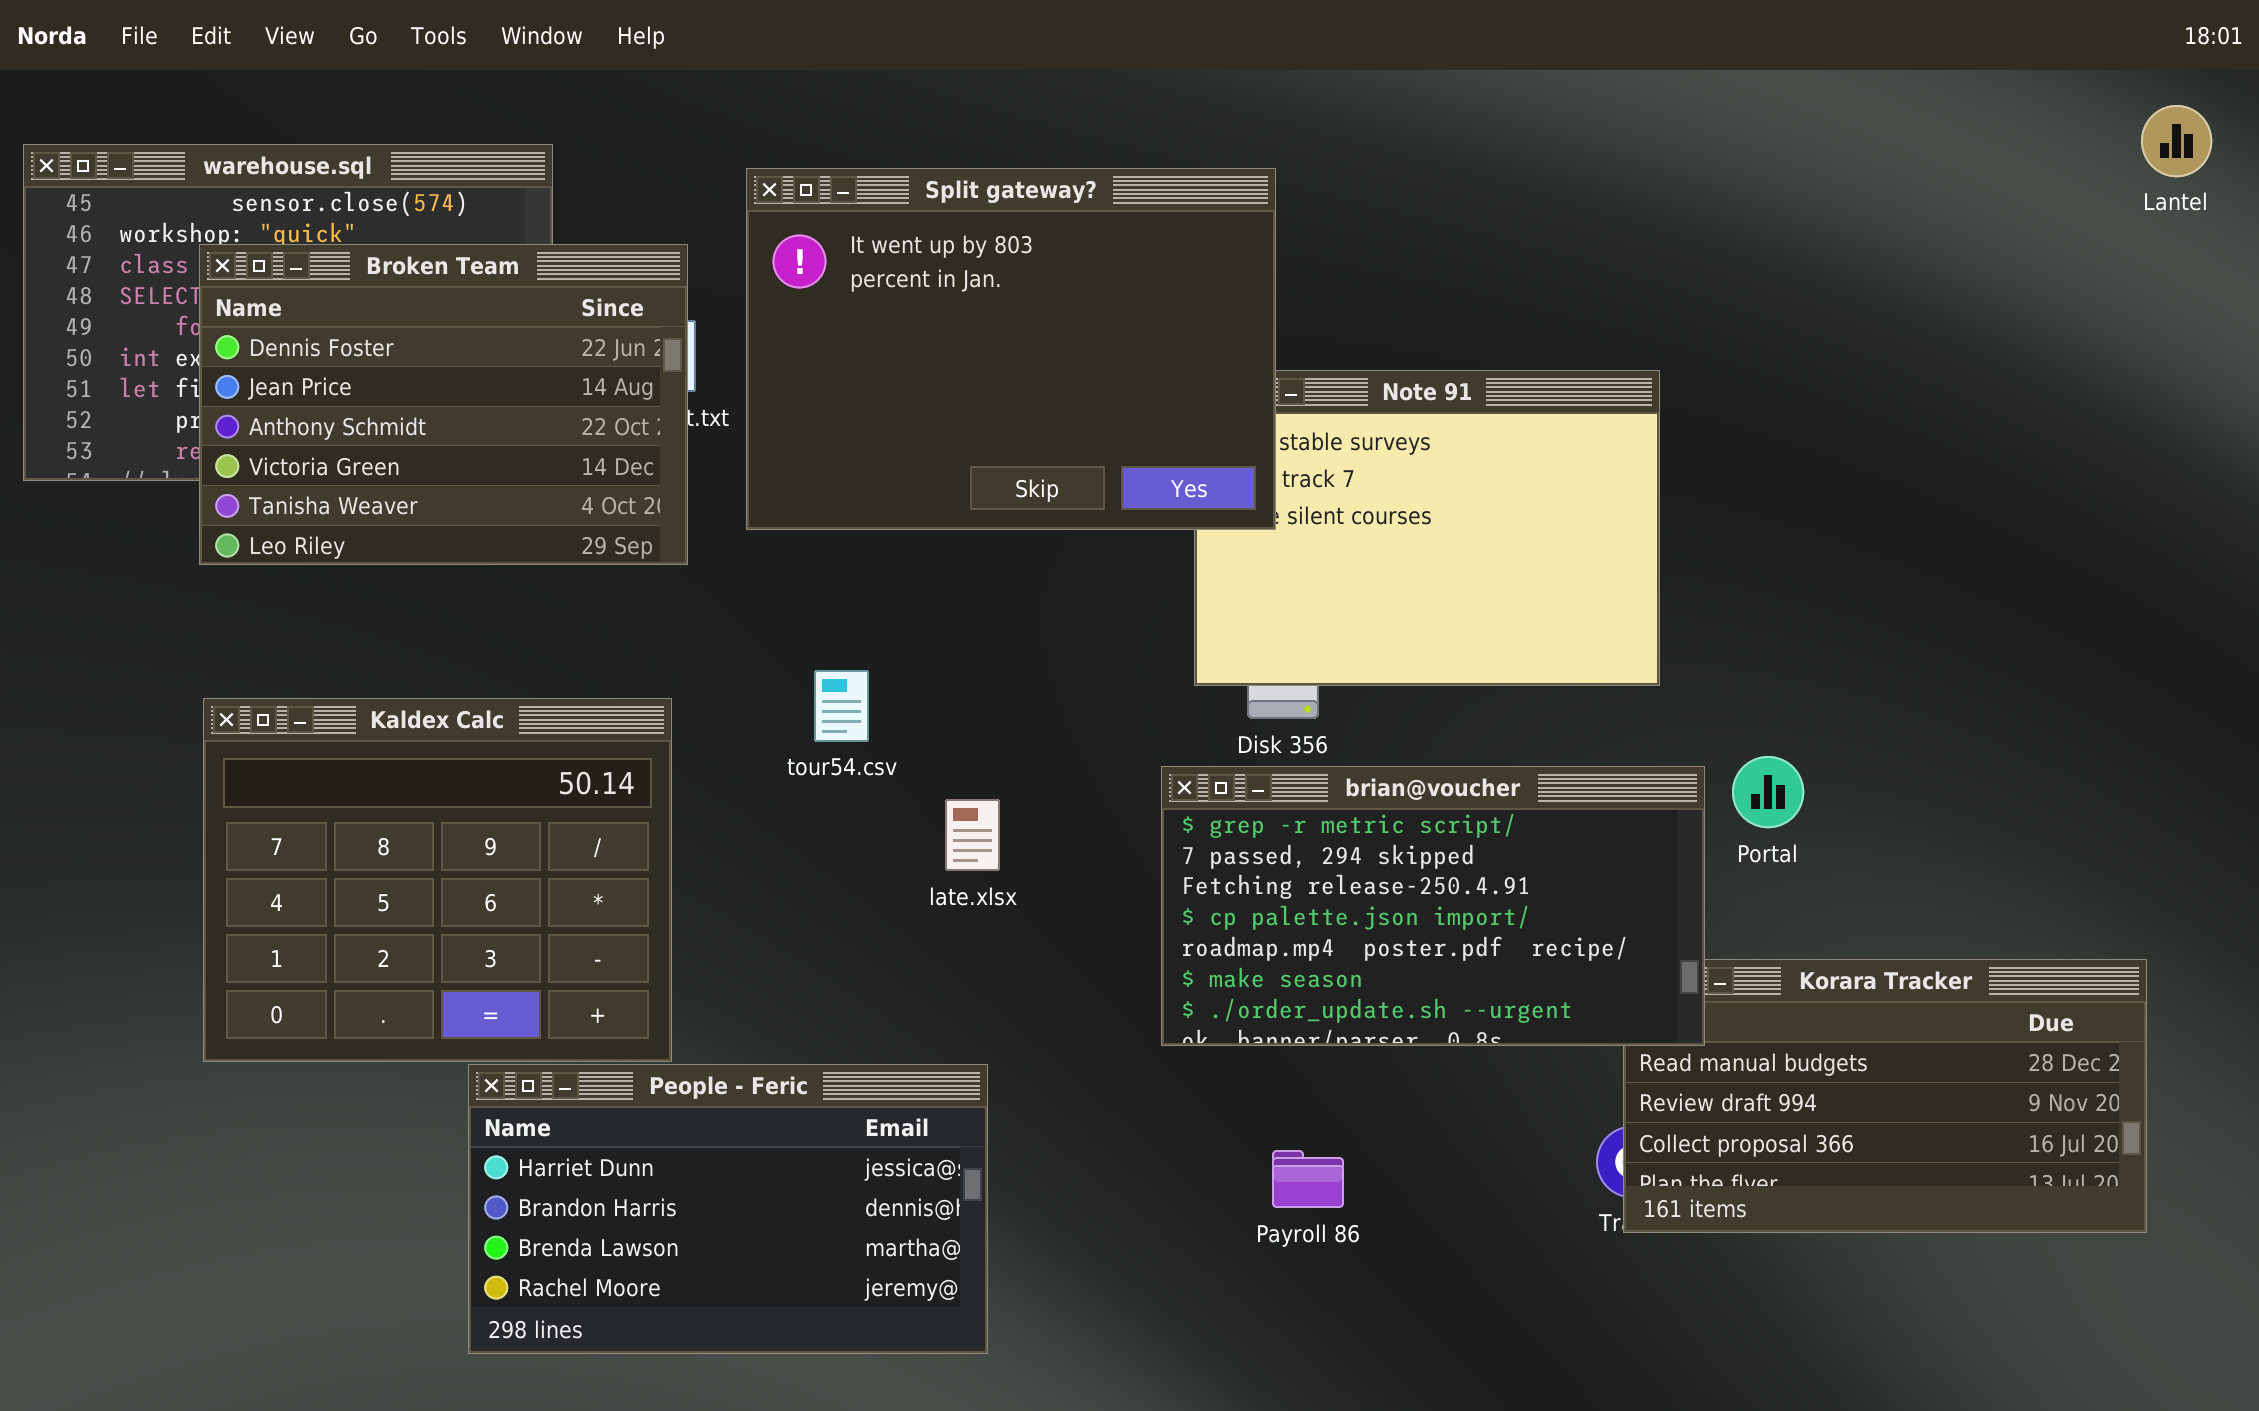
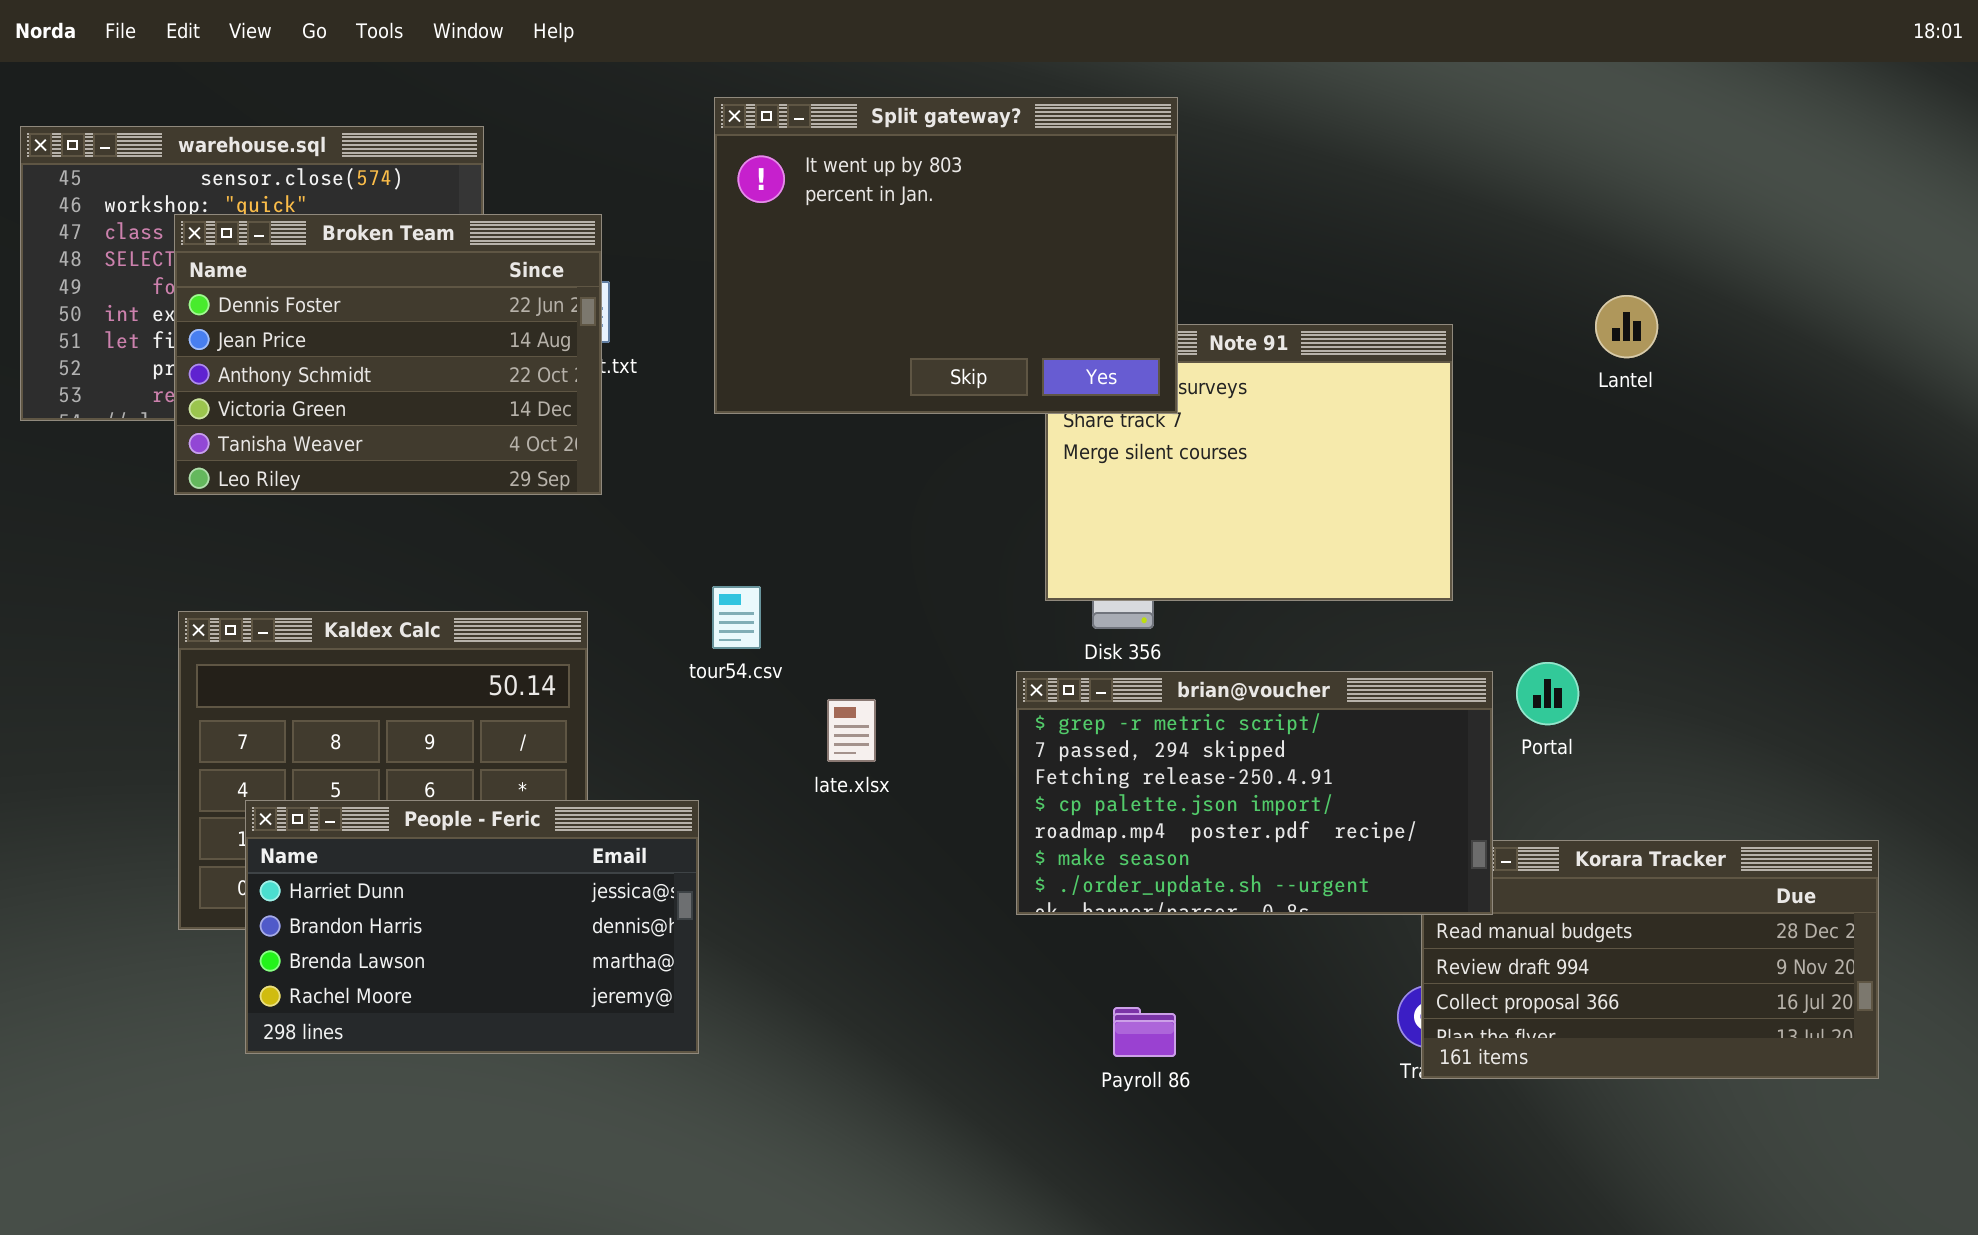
Lantel: [2141,105,2212,177] -> [1595,295,1658,358], moved
Split gateway?: [746,168,1276,530] -> [714,97,1178,414], moved
People - Feric: [468,1064,988,1354] -> [245,800,699,1054], moved

